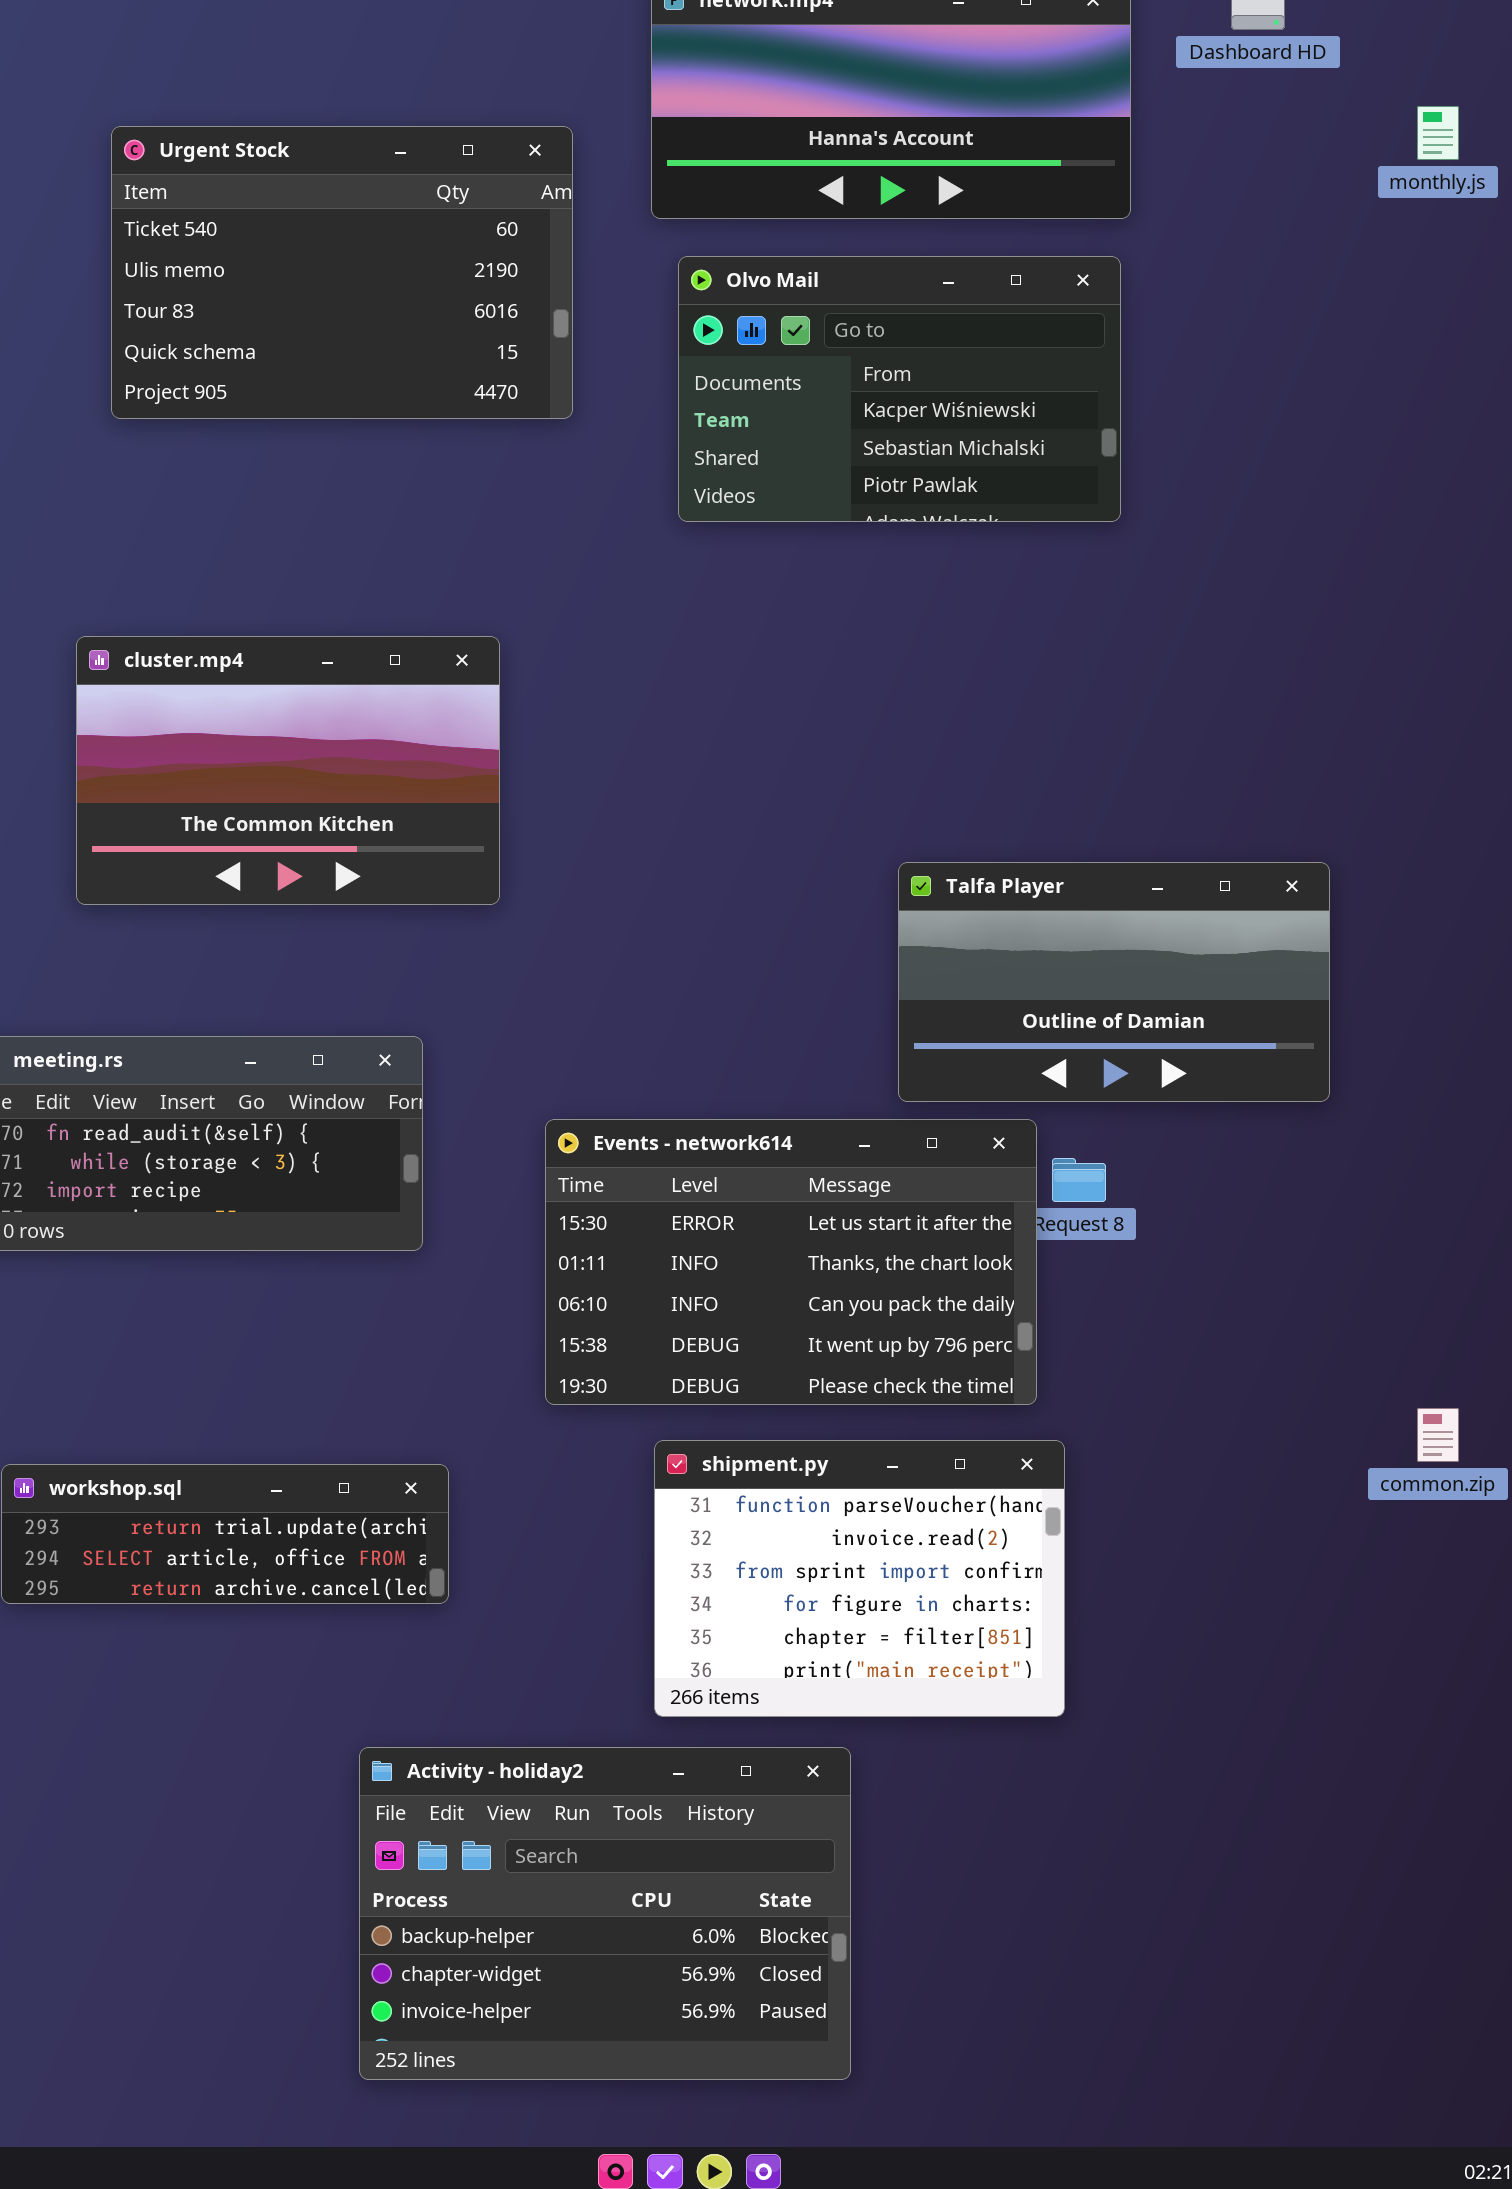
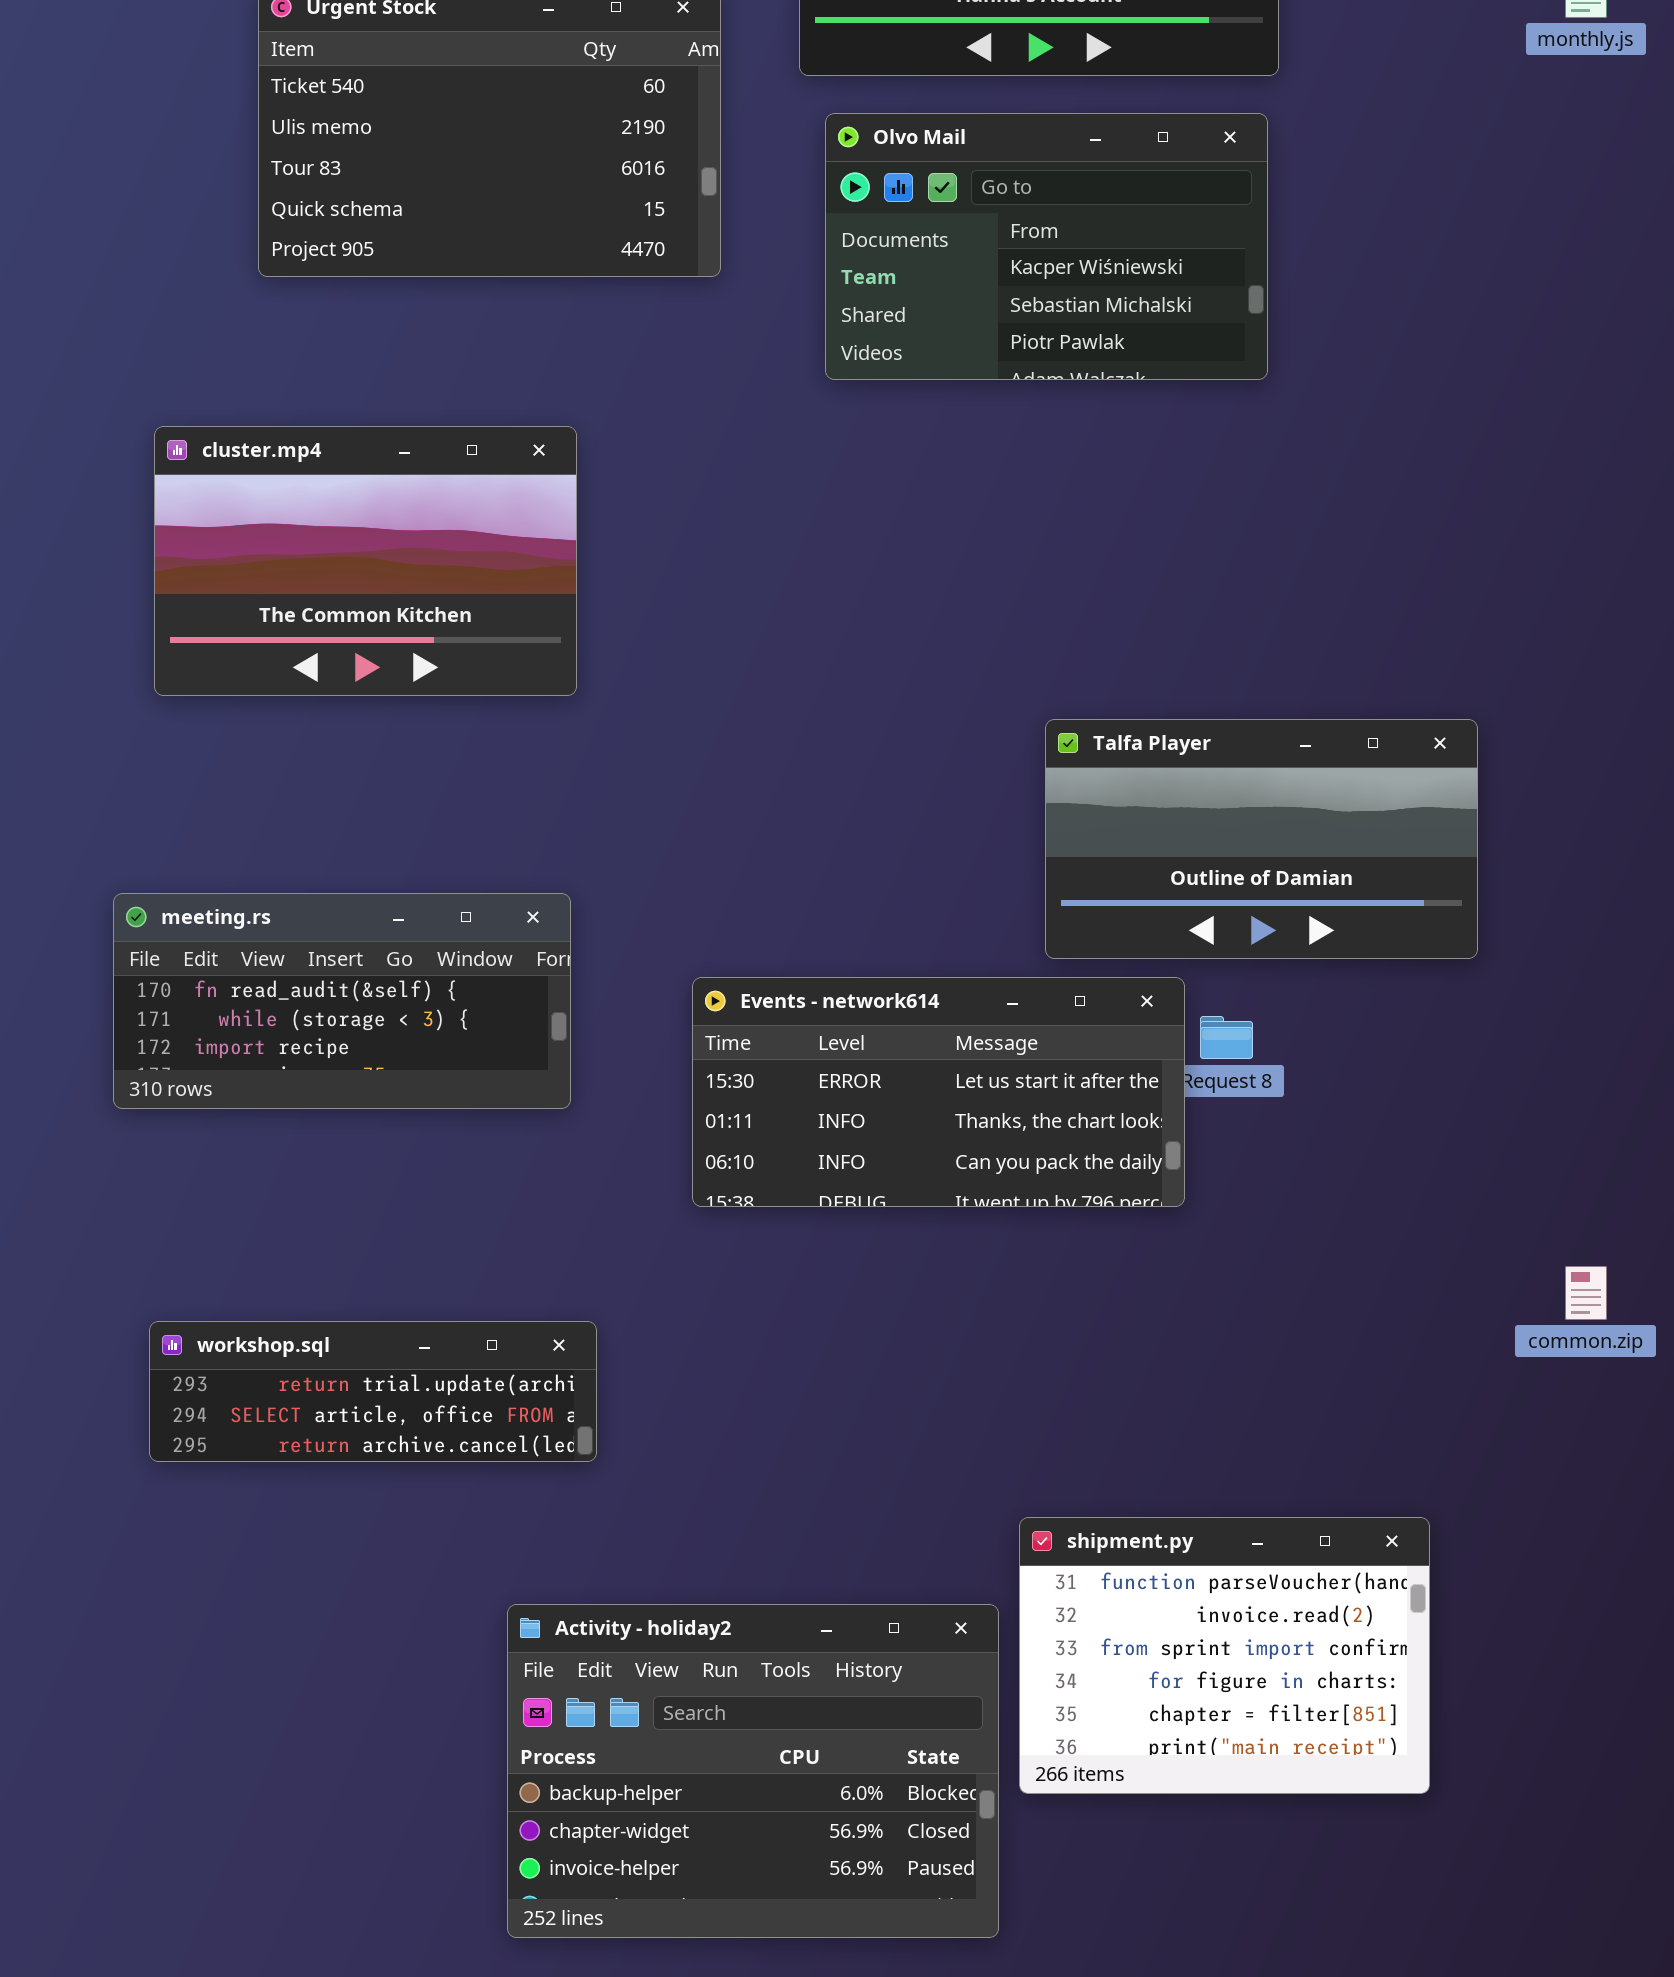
cluster.mp4: [76,636,500,905] -> [154,426,577,696], moved
Events - network614: [545,1119,1037,1405] -> [692,977,1185,1207], resized
shipment.py: [654,1440,1065,1717] -> [1019,1517,1430,1794], moved

